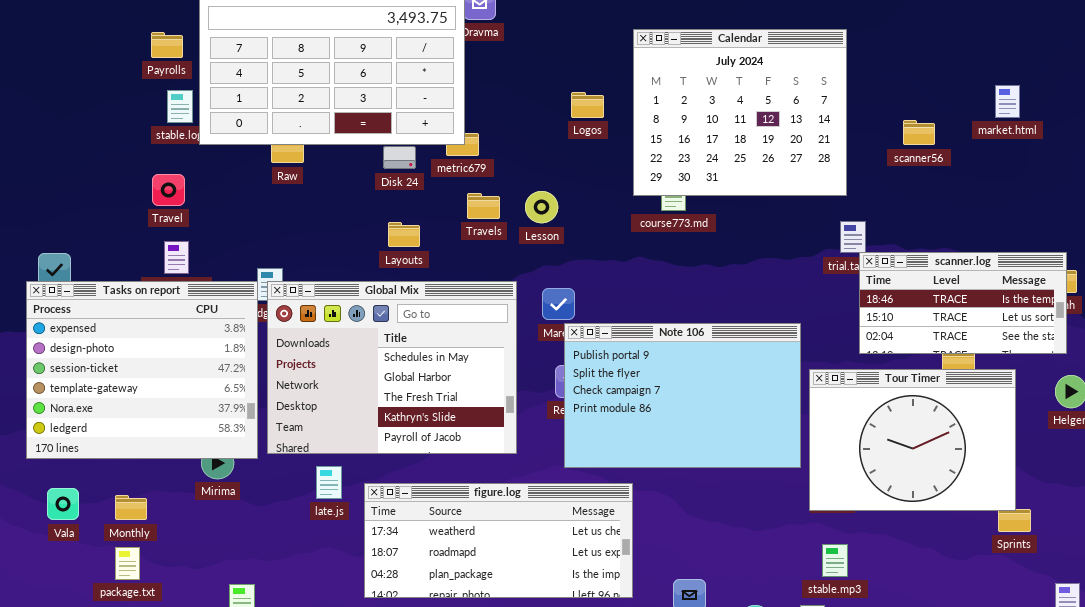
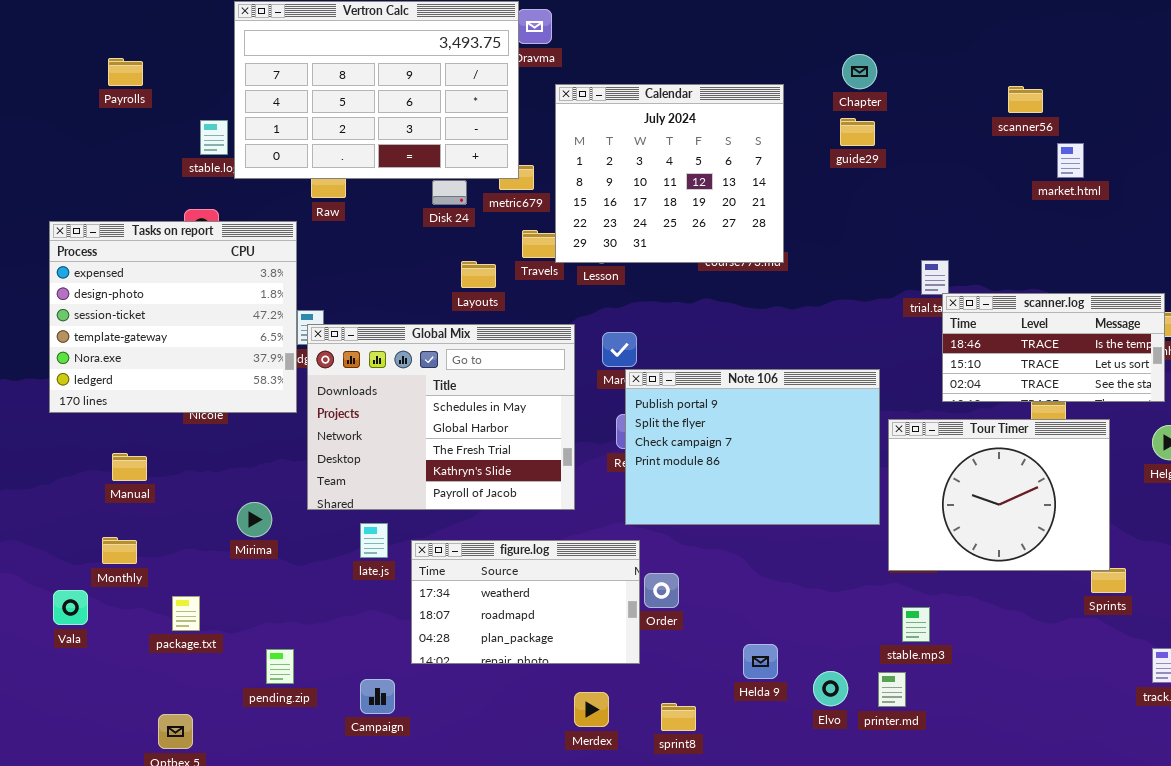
Calendar: [633,29,847,196] -> [555,84,784,263], moved
Payrolls: [151,32,183,58] -> [108,58,143,86], moved
market.html: [995,85,1020,118] -> [1057,143,1084,178], moved
scanner56: [903,120,935,145] -> [1008,86,1043,113], moved
Layouts: [388,222,420,247] -> [461,261,496,288], moved
Tasks on report: [26,281,258,459] -> [49,221,297,413], moved
figure.log: [364,483,633,598] -> [411,540,640,664], resized
Vala: [47,488,79,520] -> [53,590,88,625], moved
Monthly: [115,495,147,520] -> [102,537,137,564], moved
package.txt: [115,547,140,580] -> [172,596,200,631], moved

